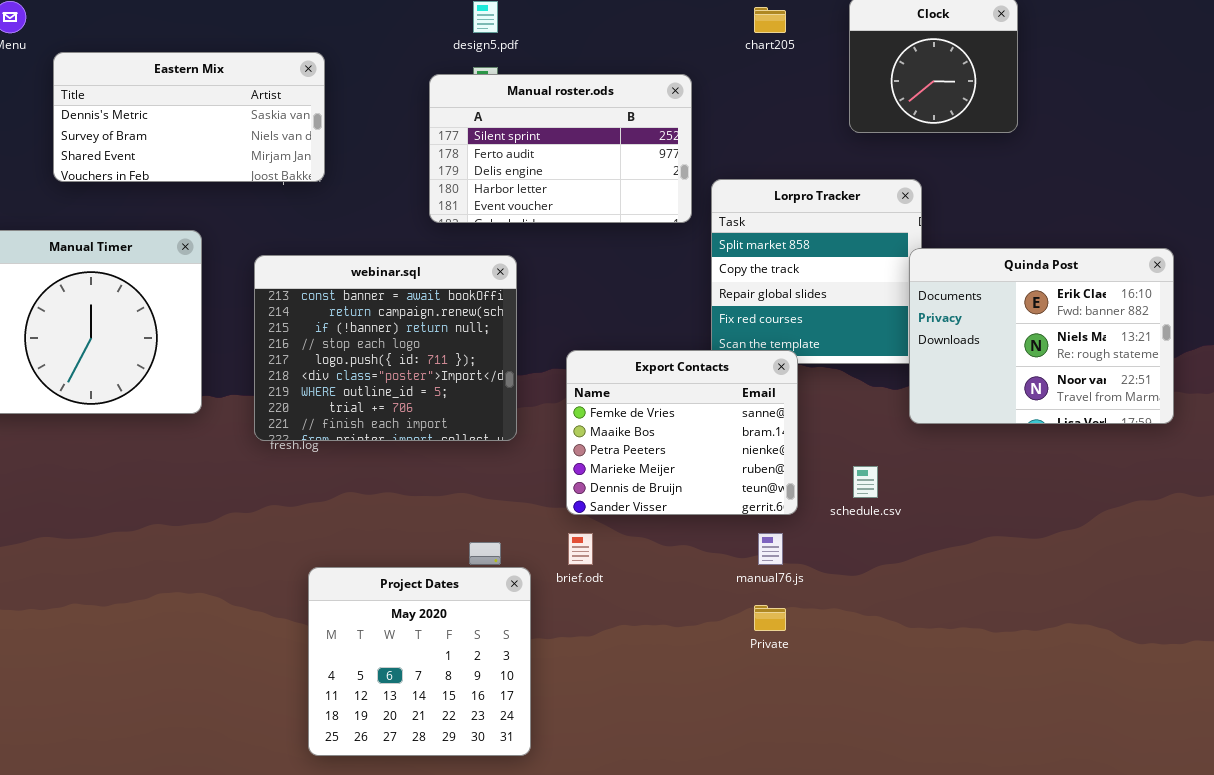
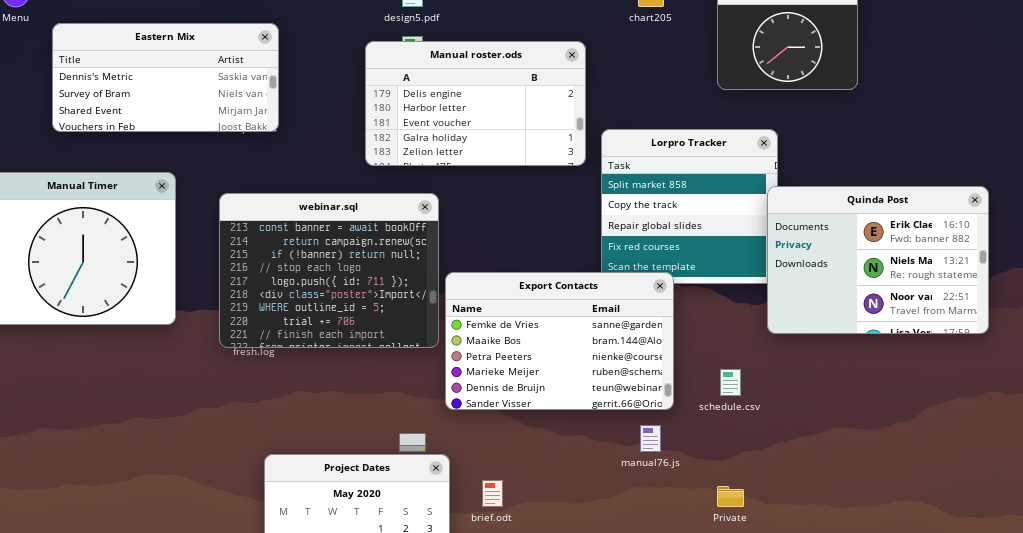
Manual roster.ods: [429,74,692,223] -> [365,41,586,166], scrolled down 2 rows
Export Contacts: [566,350,798,515] -> [445,272,674,410], resized
brief.odt: [568,533,593,565] -> [482,480,503,507], moved
Private: [754,605,786,631] -> [717,486,744,507], moved

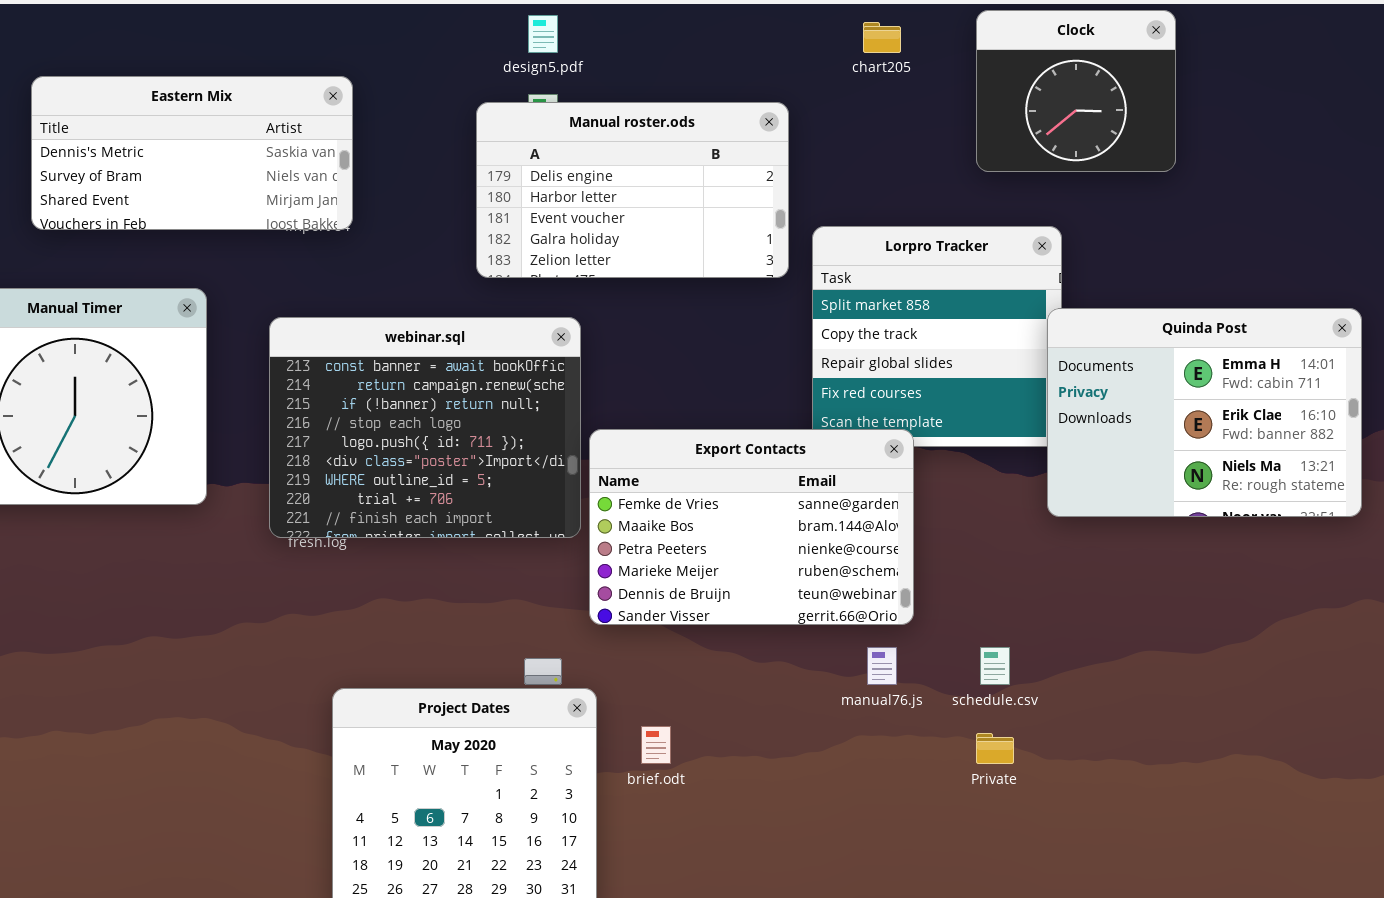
Quinda Post: [767,186,989,334] -> [1047,308,1362,517], scrolled up 1 row
schedule.csv: [720,369,741,396] -> [980,647,1010,685], moved

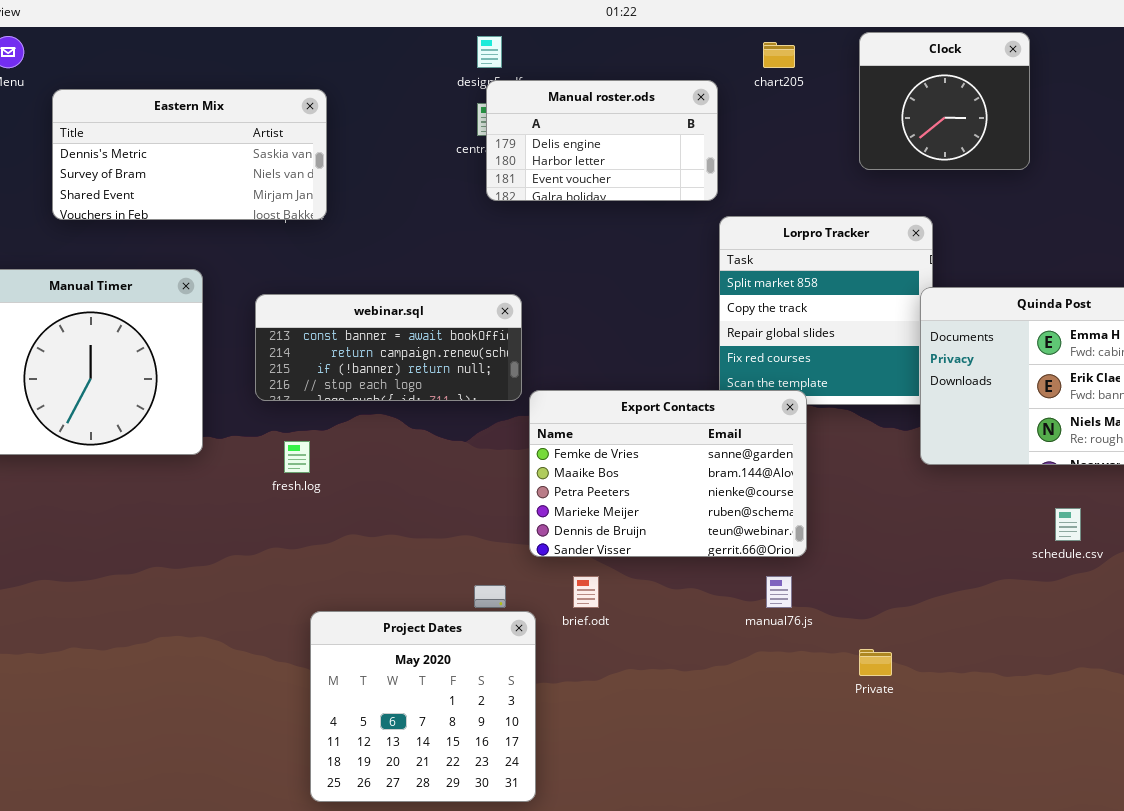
Manual roster.ods: [476,102,789,278] -> [486,80,718,201], moved, resized
webinar.sql: [269,317,581,538] -> [255,294,522,401], resized
schedule.csv: [980,647,1010,685] -> [1055,508,1081,541], moved
brief.odt: [641,726,671,764] -> [573,576,599,608], moved

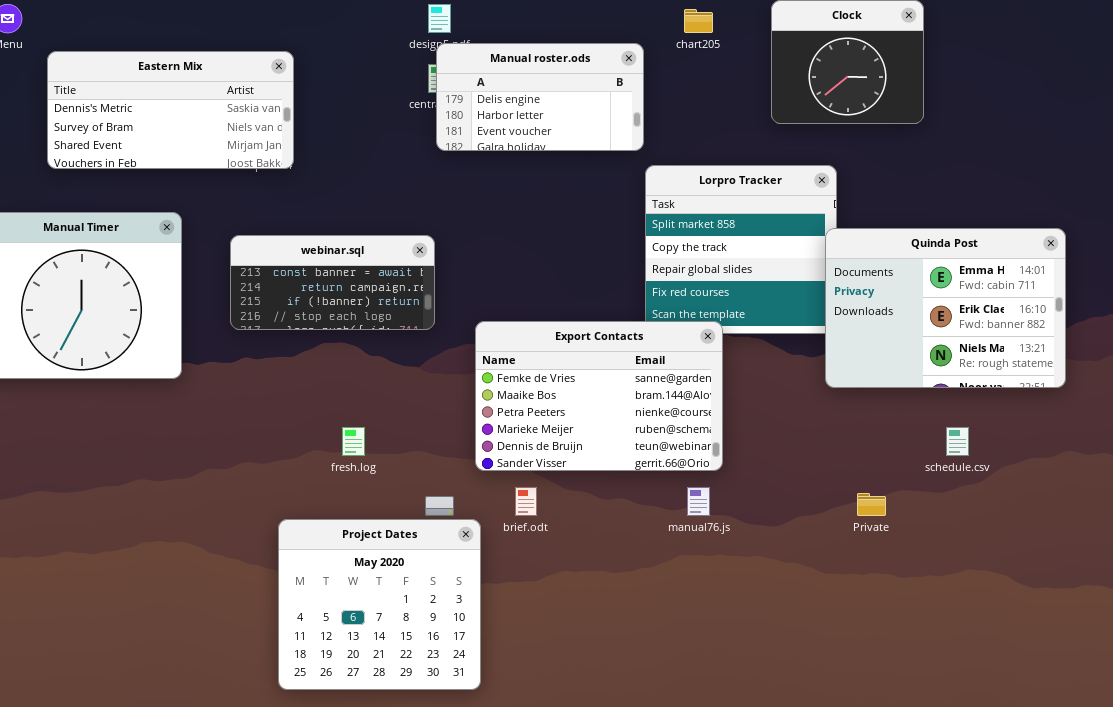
webinar.sql: [255,294,522,401] -> [230,235,435,330], resized
fresh.log: [284,441,310,473] -> [342,427,365,456], moved
Private: [859,649,892,676] -> [857,493,886,516], moved

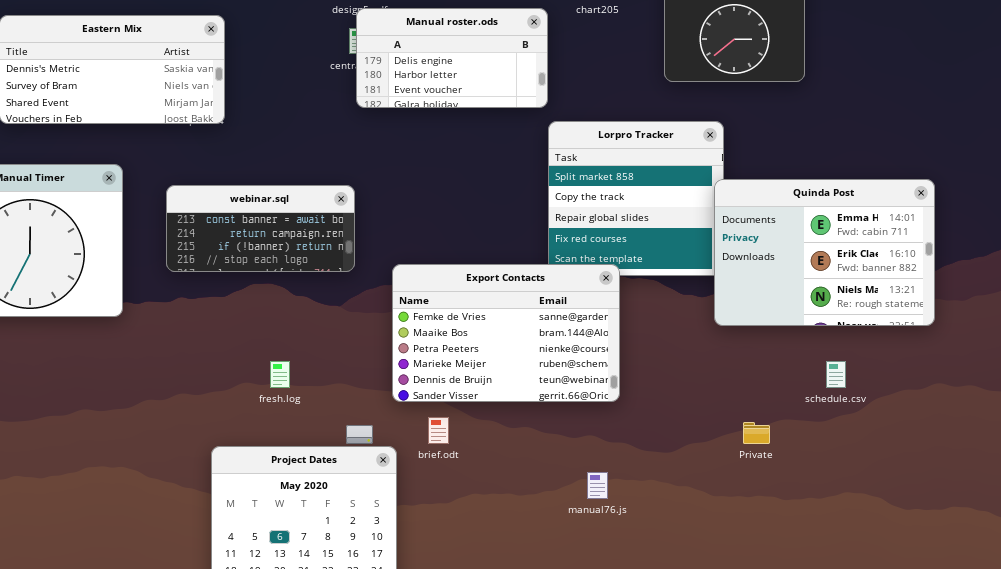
manual76.js: [687,487,710,516] -> [587,472,608,499], moved

